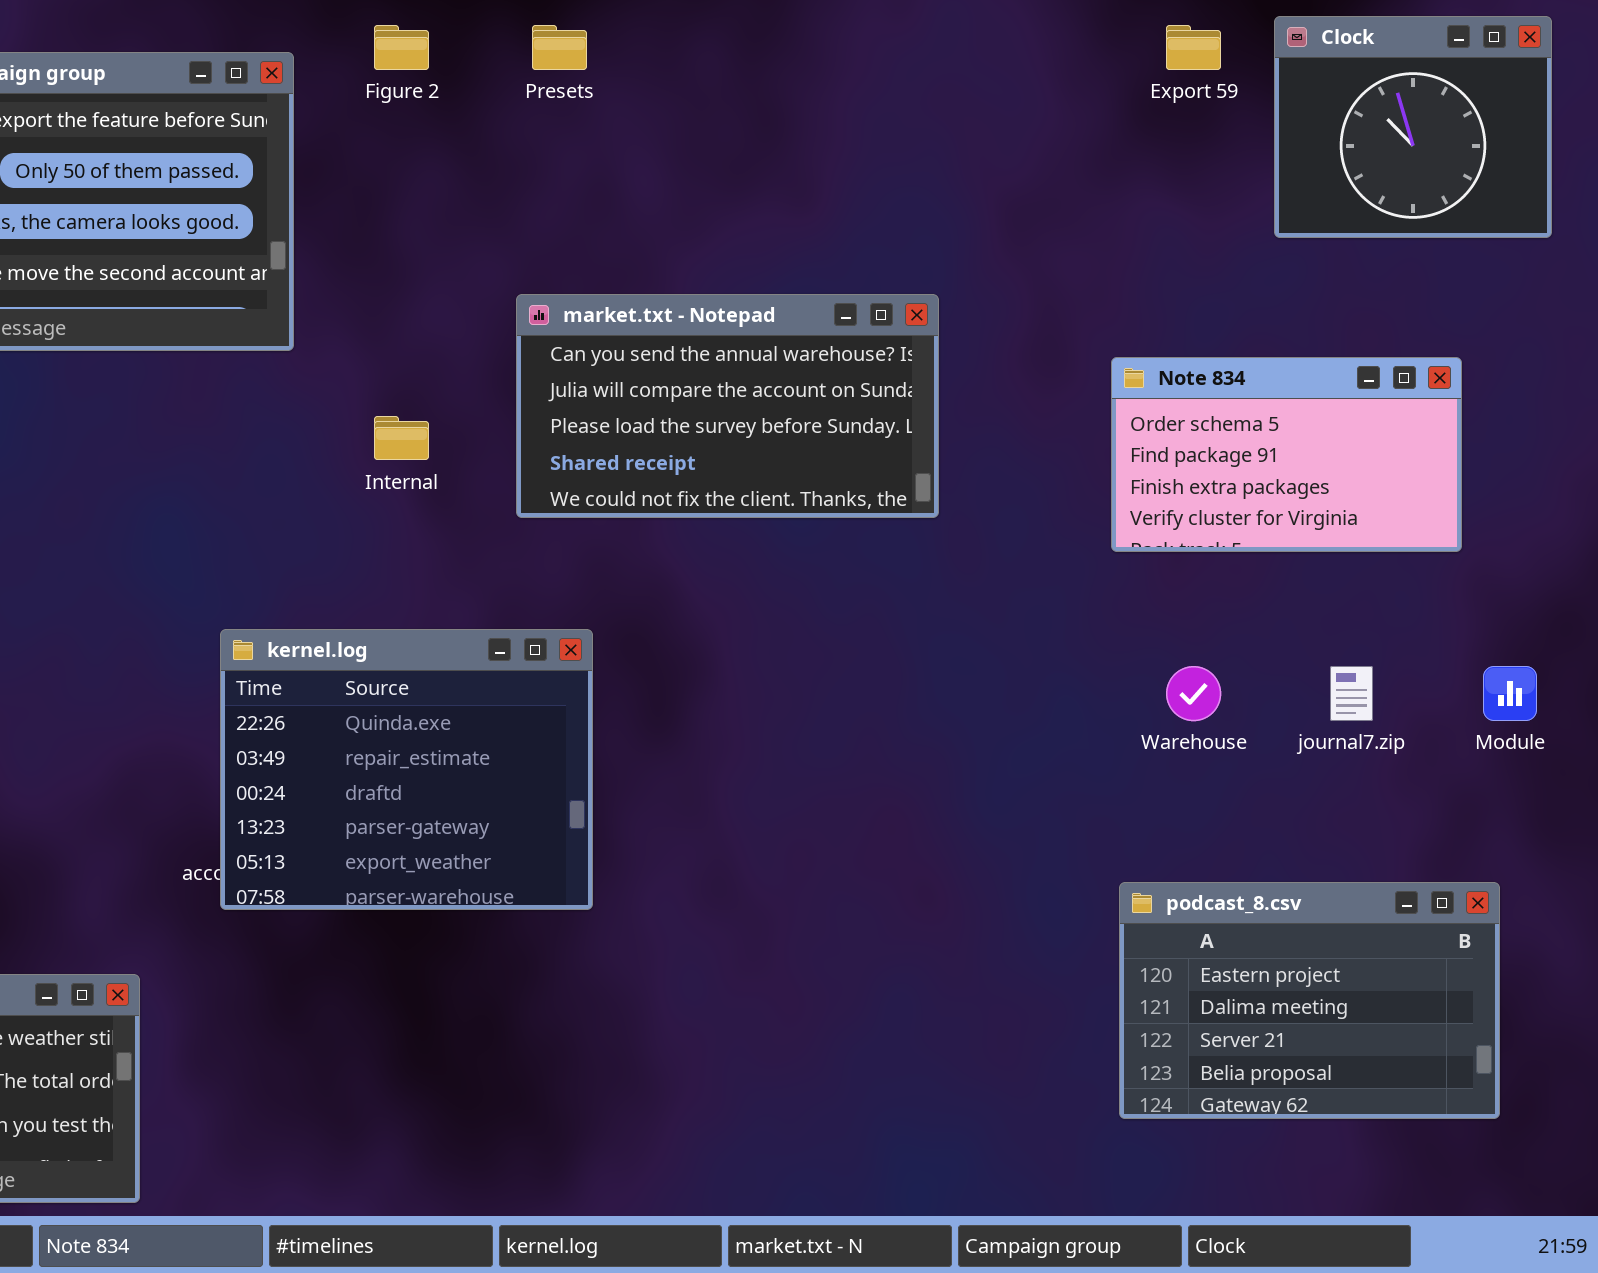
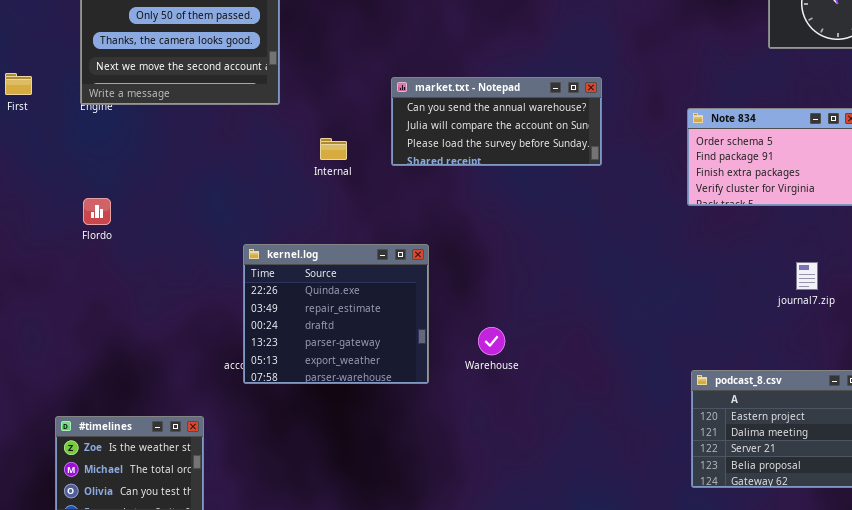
market.txt - Notepad: [516,294,939,518] -> [391,77,602,166], resized
Warehouse: [1166,666,1221,721] -> [478,327,505,355], moved

